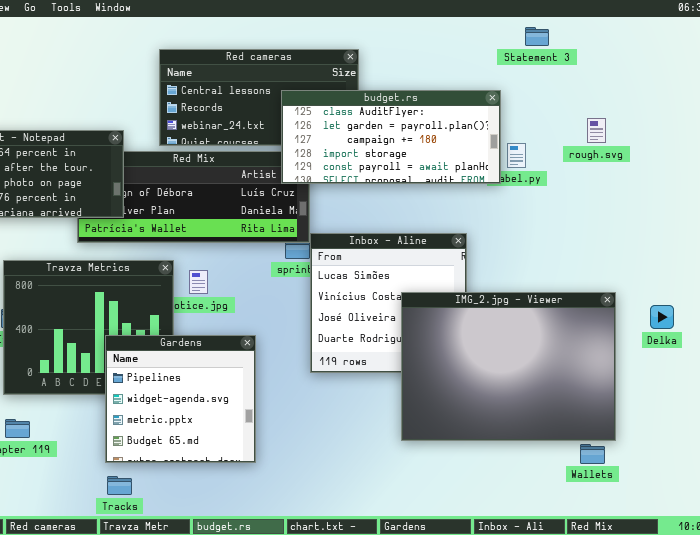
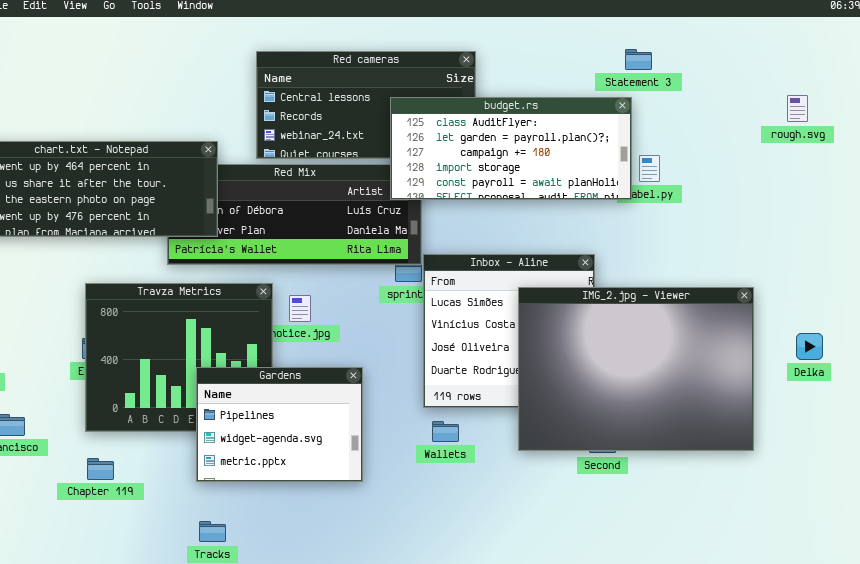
Statement 3: [525,27,549,46] -> [625,49,652,70], moved
rough.svg: [587,118,606,143] -> [787,95,808,122], moved
IMG_2.jpg - Viewer: [401,292,616,441] -> [518,287,754,451], moved
Gardens: [105,335,256,463] -> [196,367,363,482], resized
Wallets: [580,444,605,464] -> [432,421,459,442], moved

